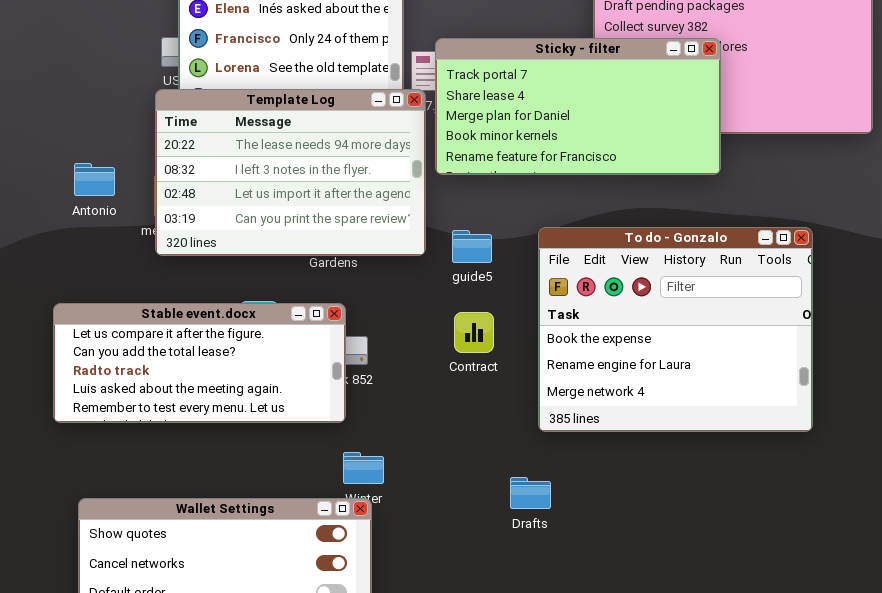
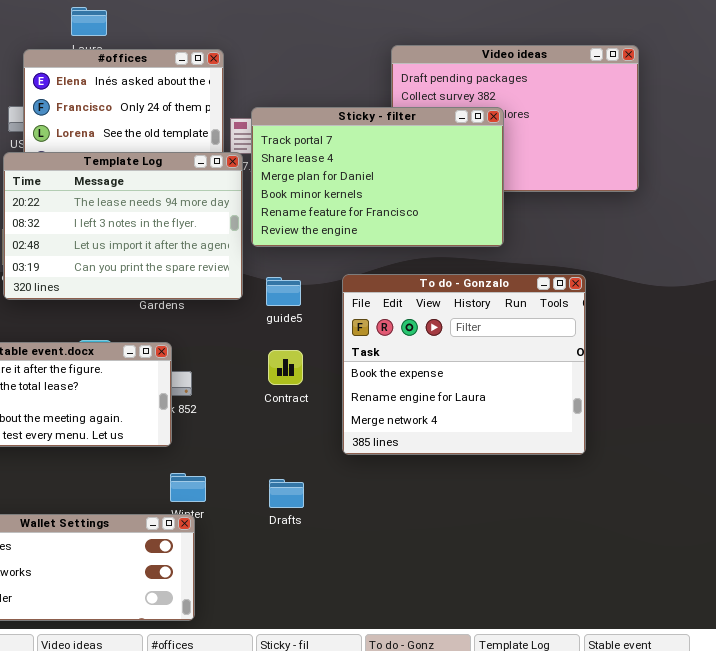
Sticky - filter: [435,38,721,175] -> [251,107,504,247], resized
Drafts: [510,477,551,509] -> [269,479,304,508], moved

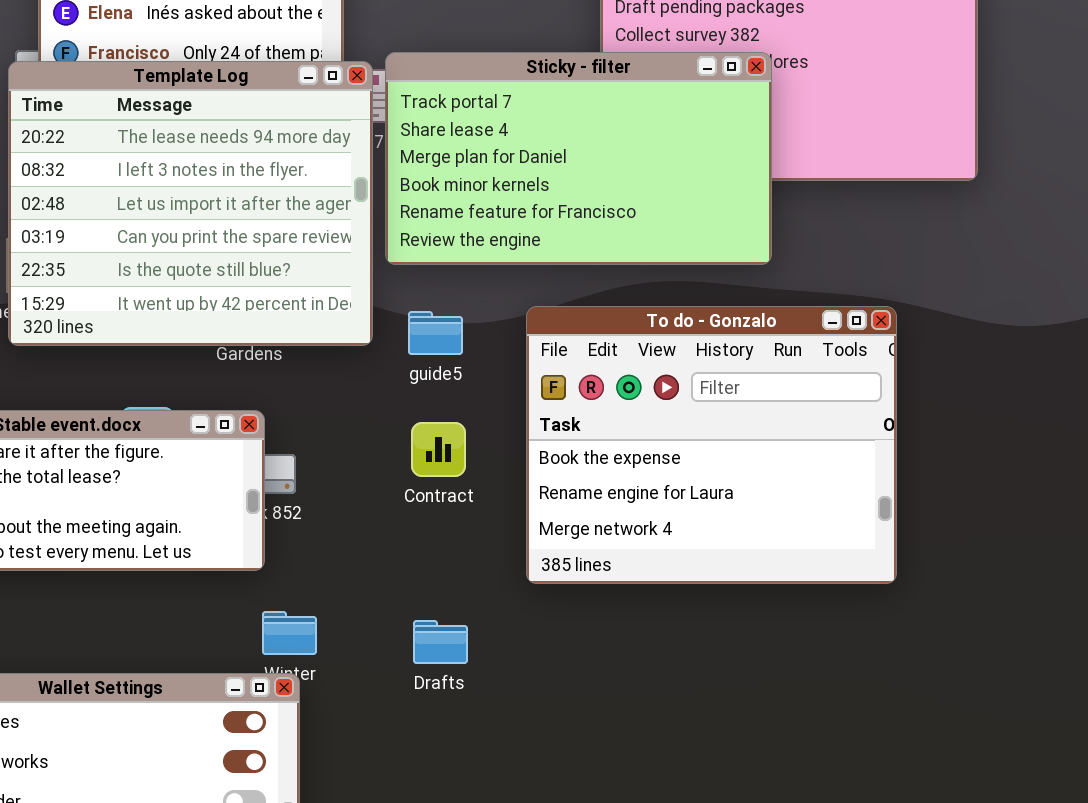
Template Log: [3,152,243,300] -> [8,61,373,346], resized

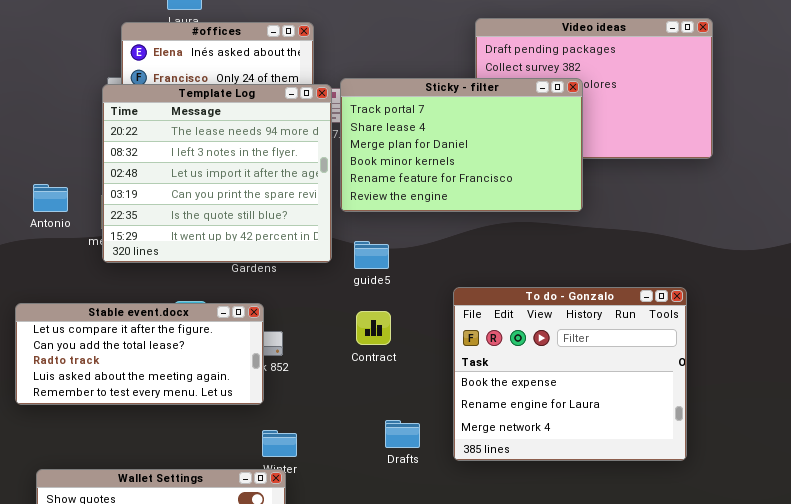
To do - Gonzalo: [526,306,897,584] -> [453,287,687,461], moved
Drafts: [413,620,468,664] -> [385,420,420,448], moved

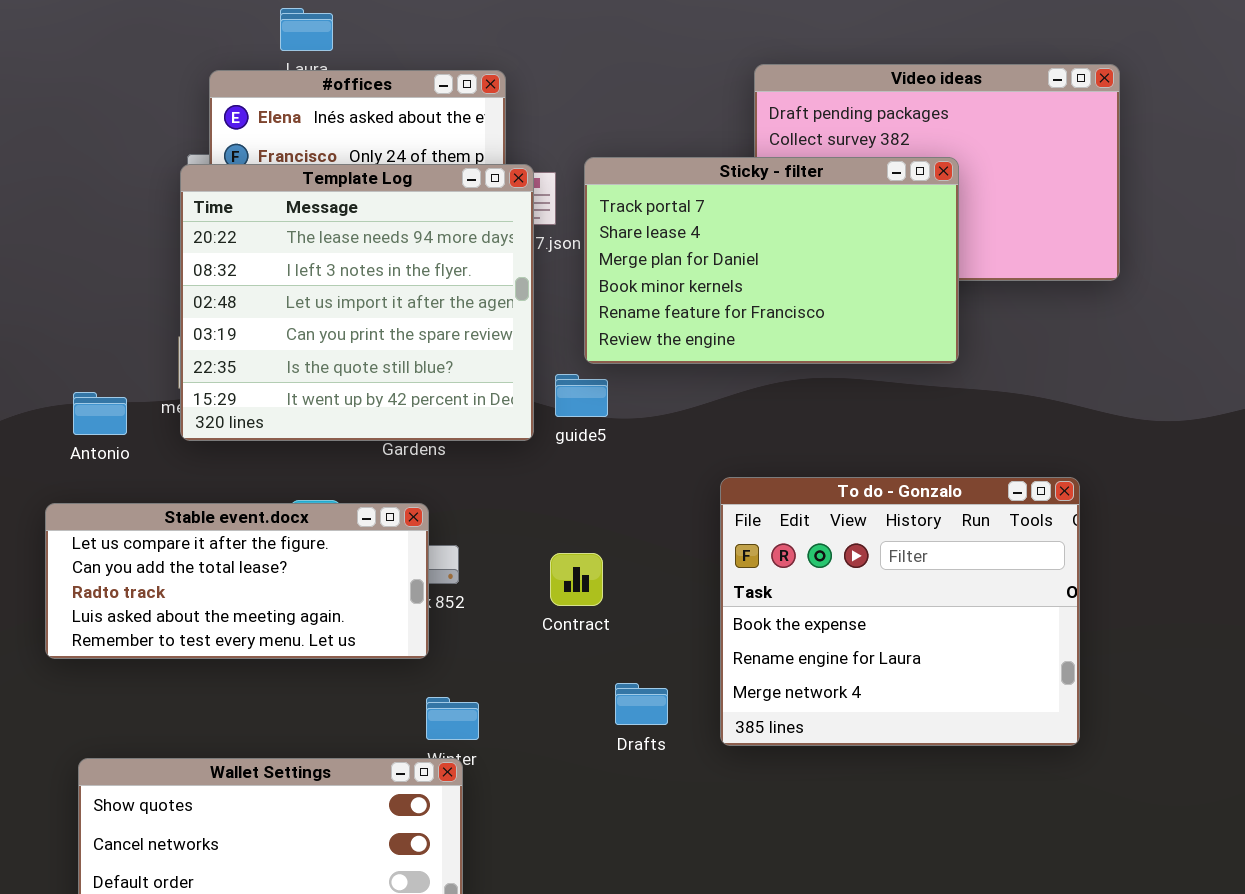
Sticky - filter: [340,78,583,212] -> [584,157,959,364], moved
Antonio: [33,184,68,212] -> [73,392,127,435], moved
guide5: [354,241,389,269] -> [555,374,608,417], moved
Contract: [356,311,391,345] -> [550,553,603,606], moved

